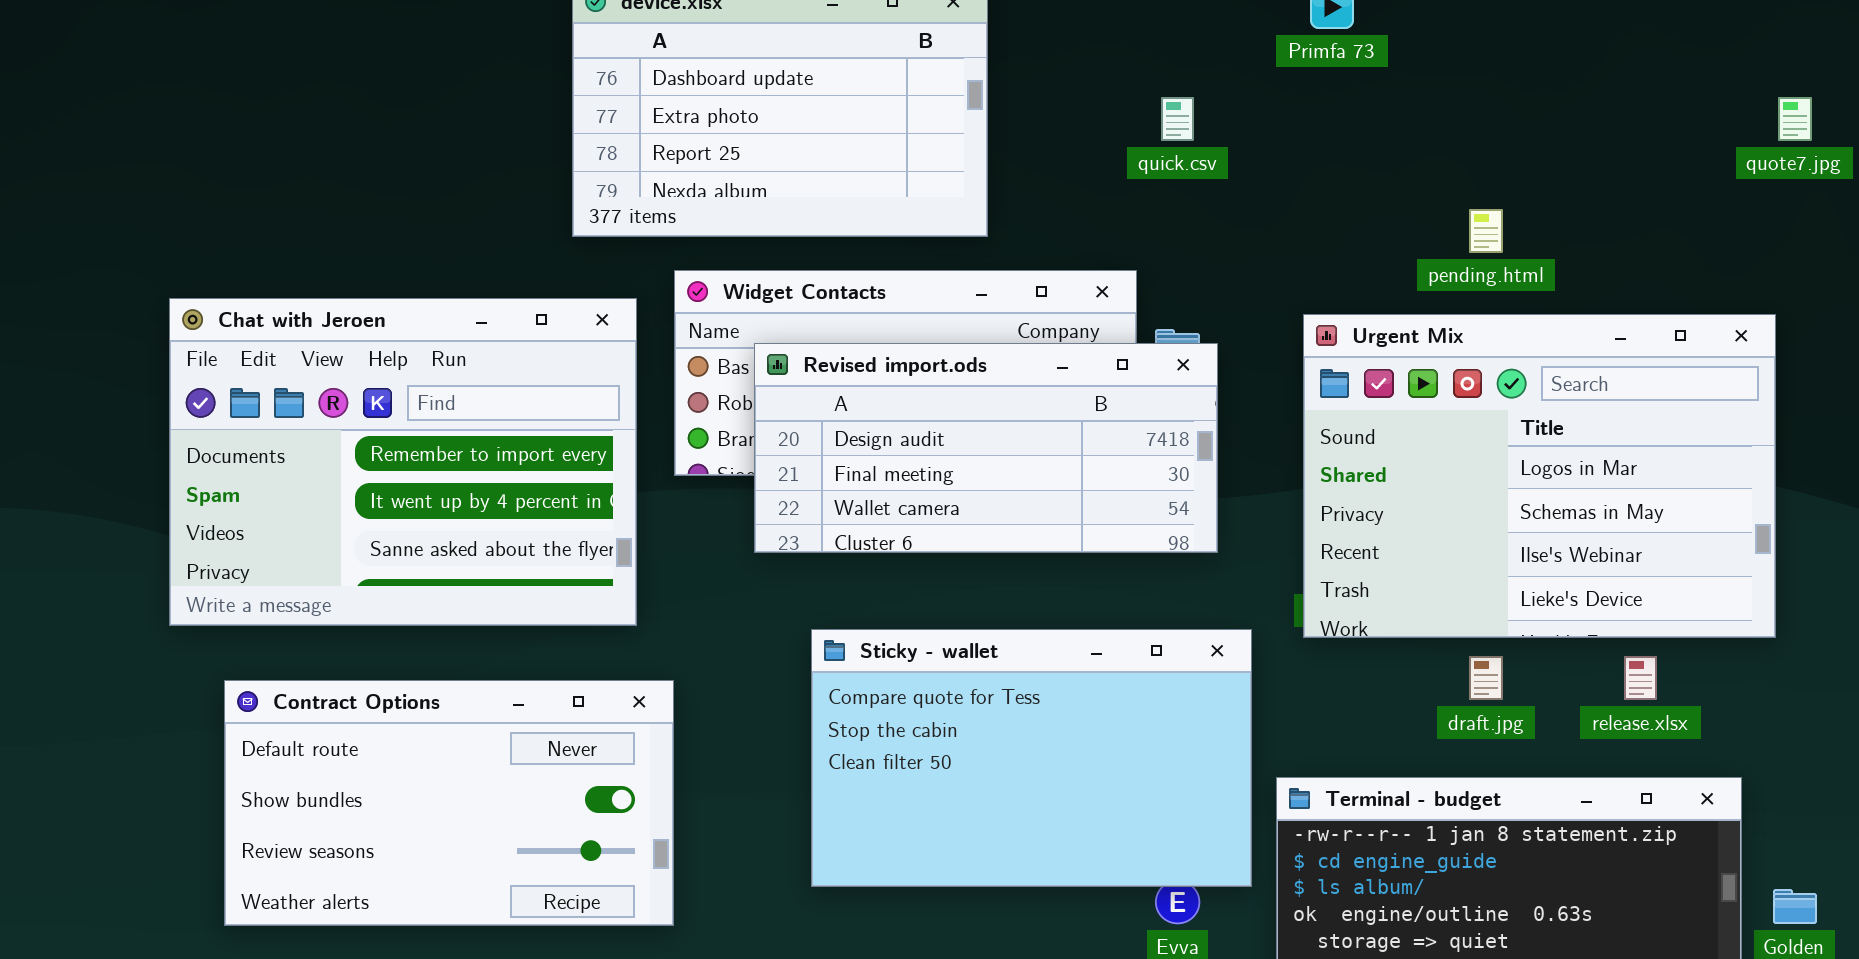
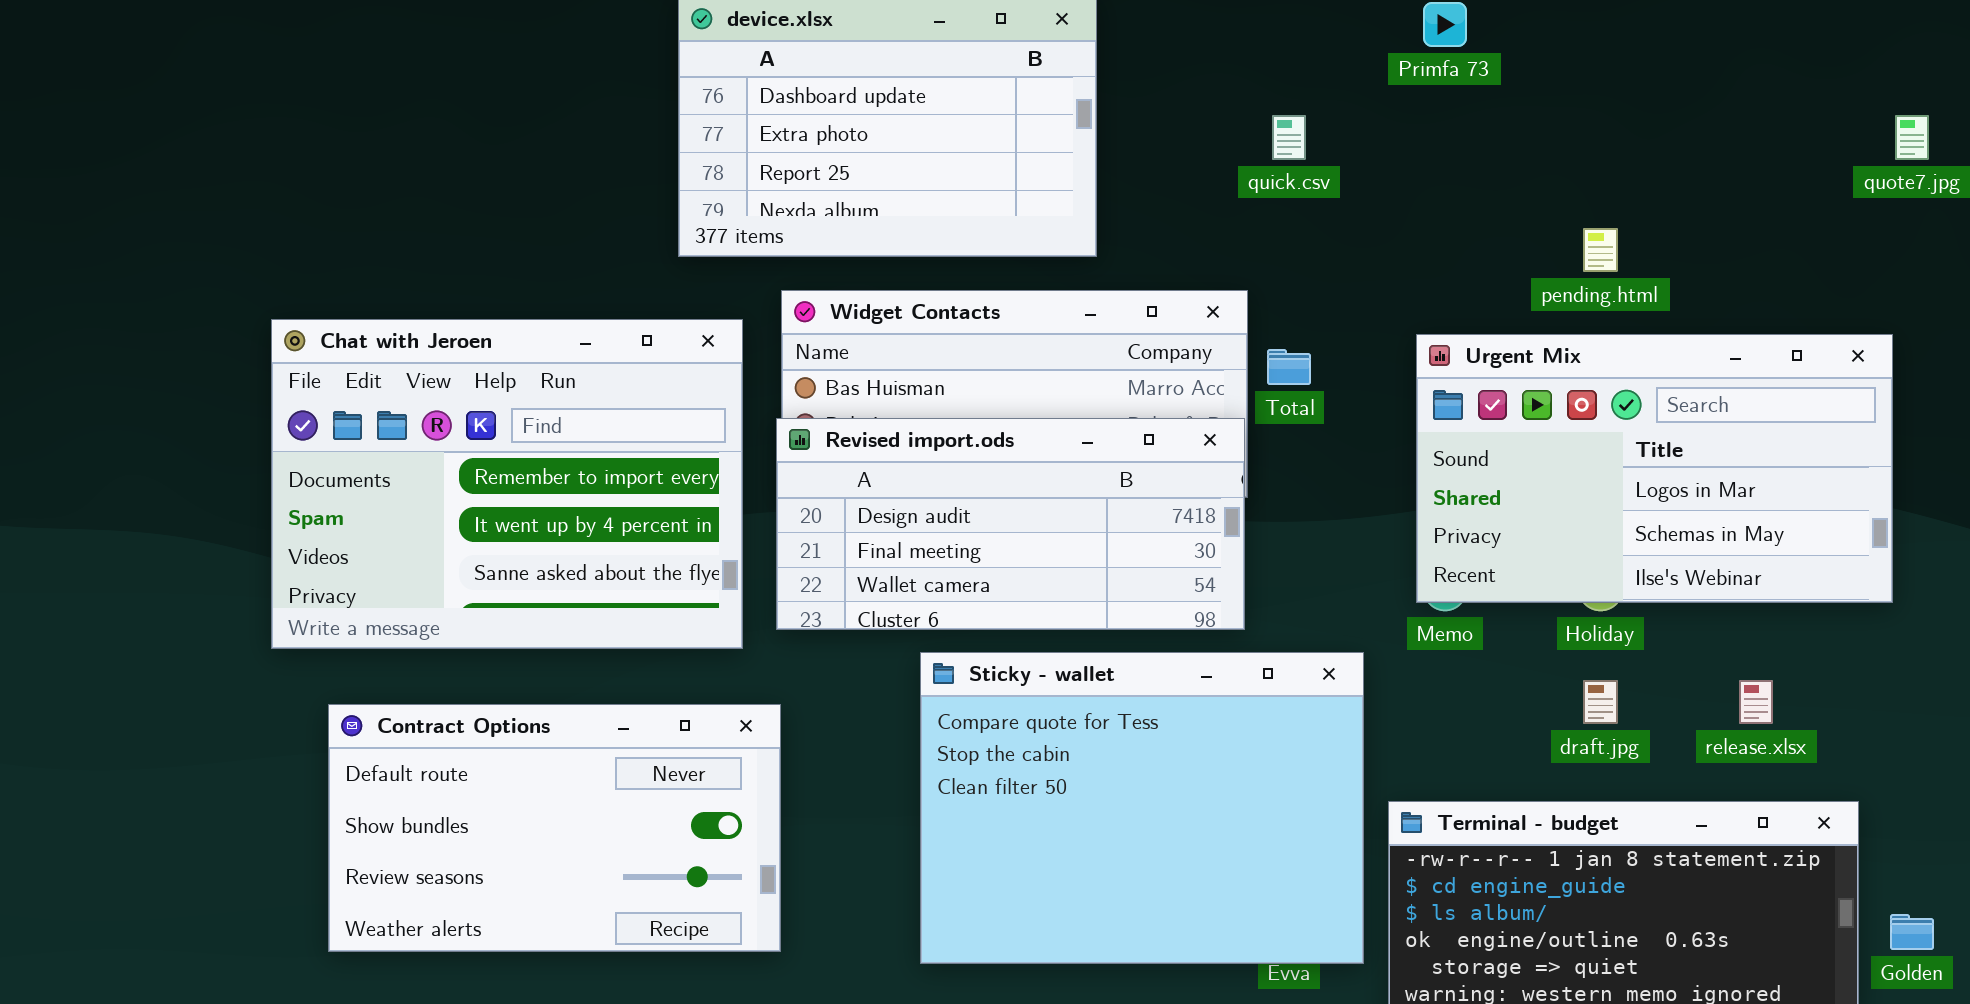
Urgent Mix: [1303,314,1776,638] -> [1416,334,1893,603], resized
Revised import.ods: [754,343,1218,553] -> [776,418,1245,630], moved
Sticky - wallet: [811,629,1252,887] -> [920,652,1364,964], resized

